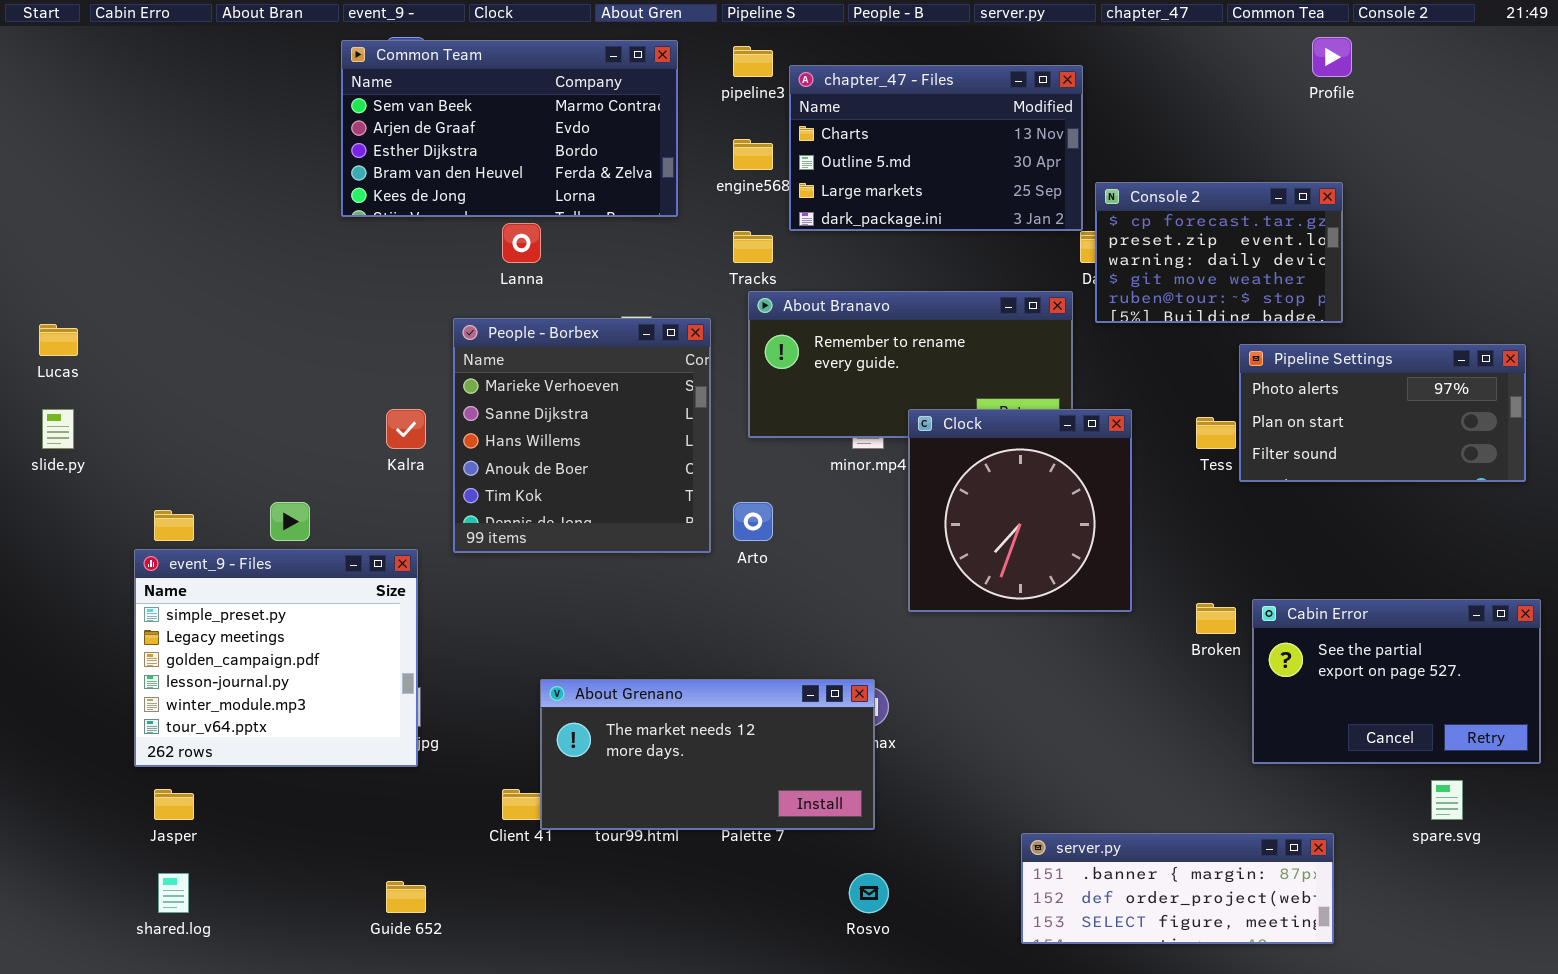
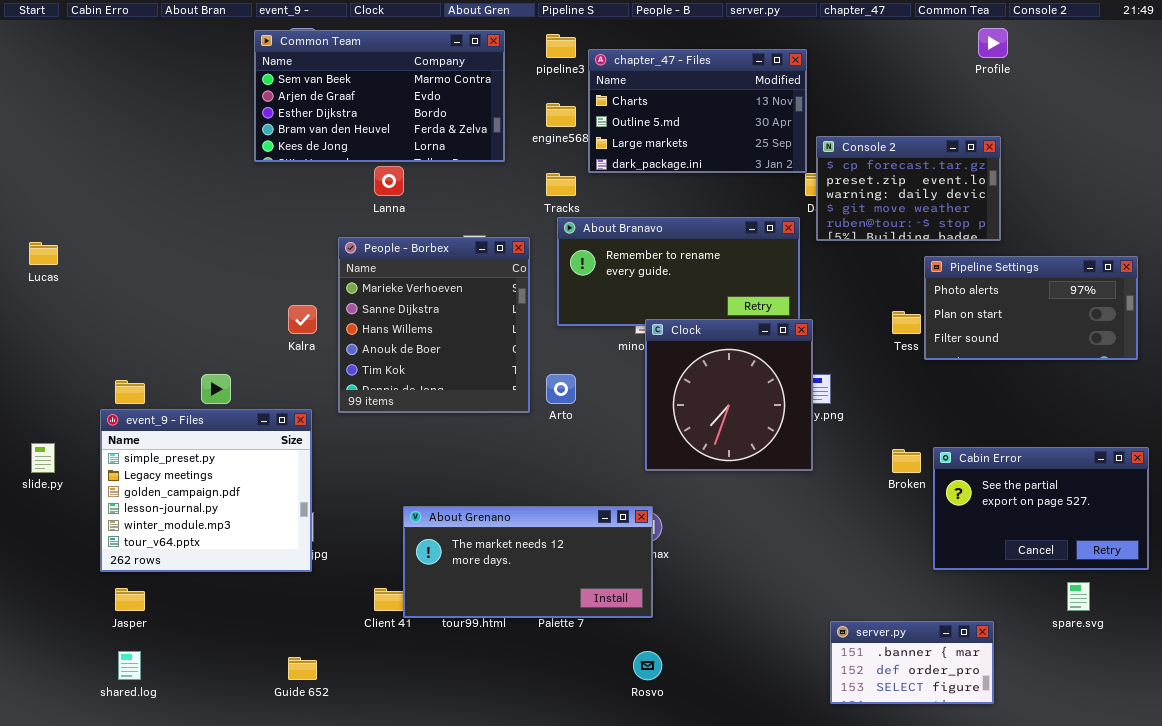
slide.py: [42,409,74,449] -> [31,443,55,473], moved
Clock: [908,409,1132,612] -> [645,319,813,471], moved
server.py: [1021,833,1334,944] -> [830,621,994,704], resized

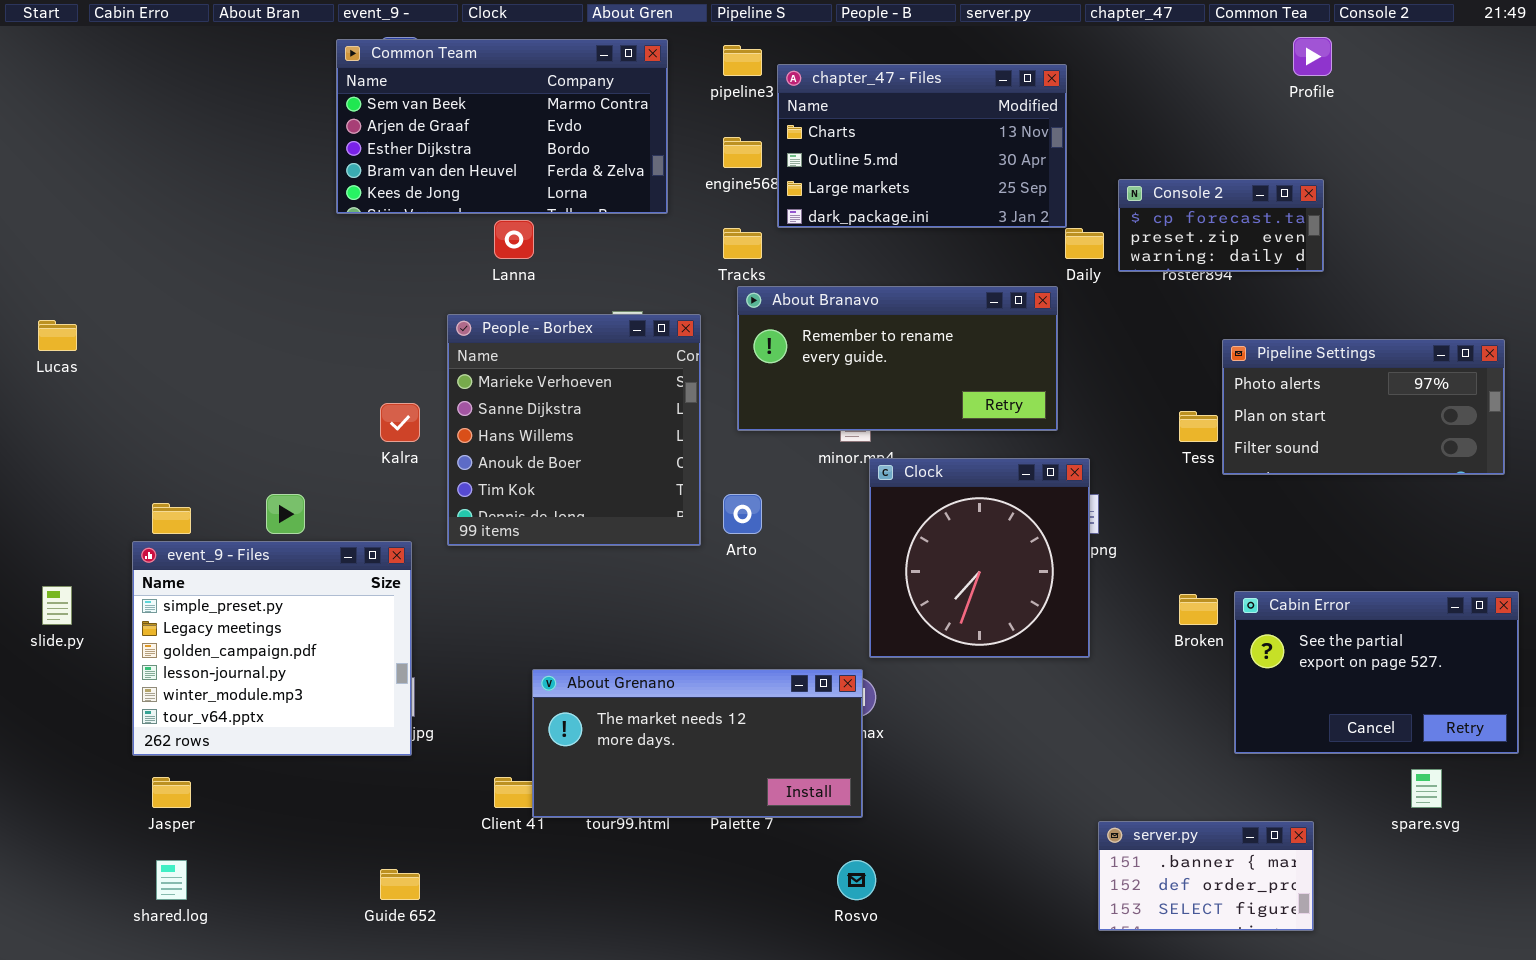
Console 2: [816,136,1001,241] -> [1118,179,1324,272], resized
Clock: [645,319,813,471] -> [869,458,1090,658], moved

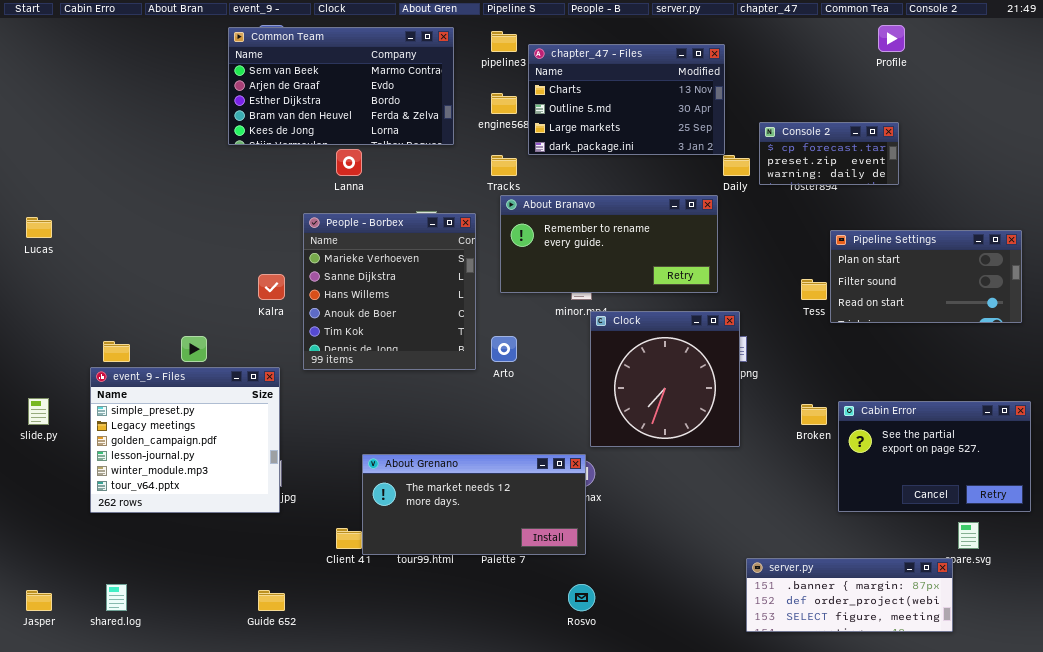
Pipeline Settings: [1222,339,1505,475] -> [830,230,1022,323], scrolled down 1 row
Jasper: [152,777,191,808] -> [26,590,52,611], moved
server.py: [1098,821,1314,931] -> [746,558,953,632], resized

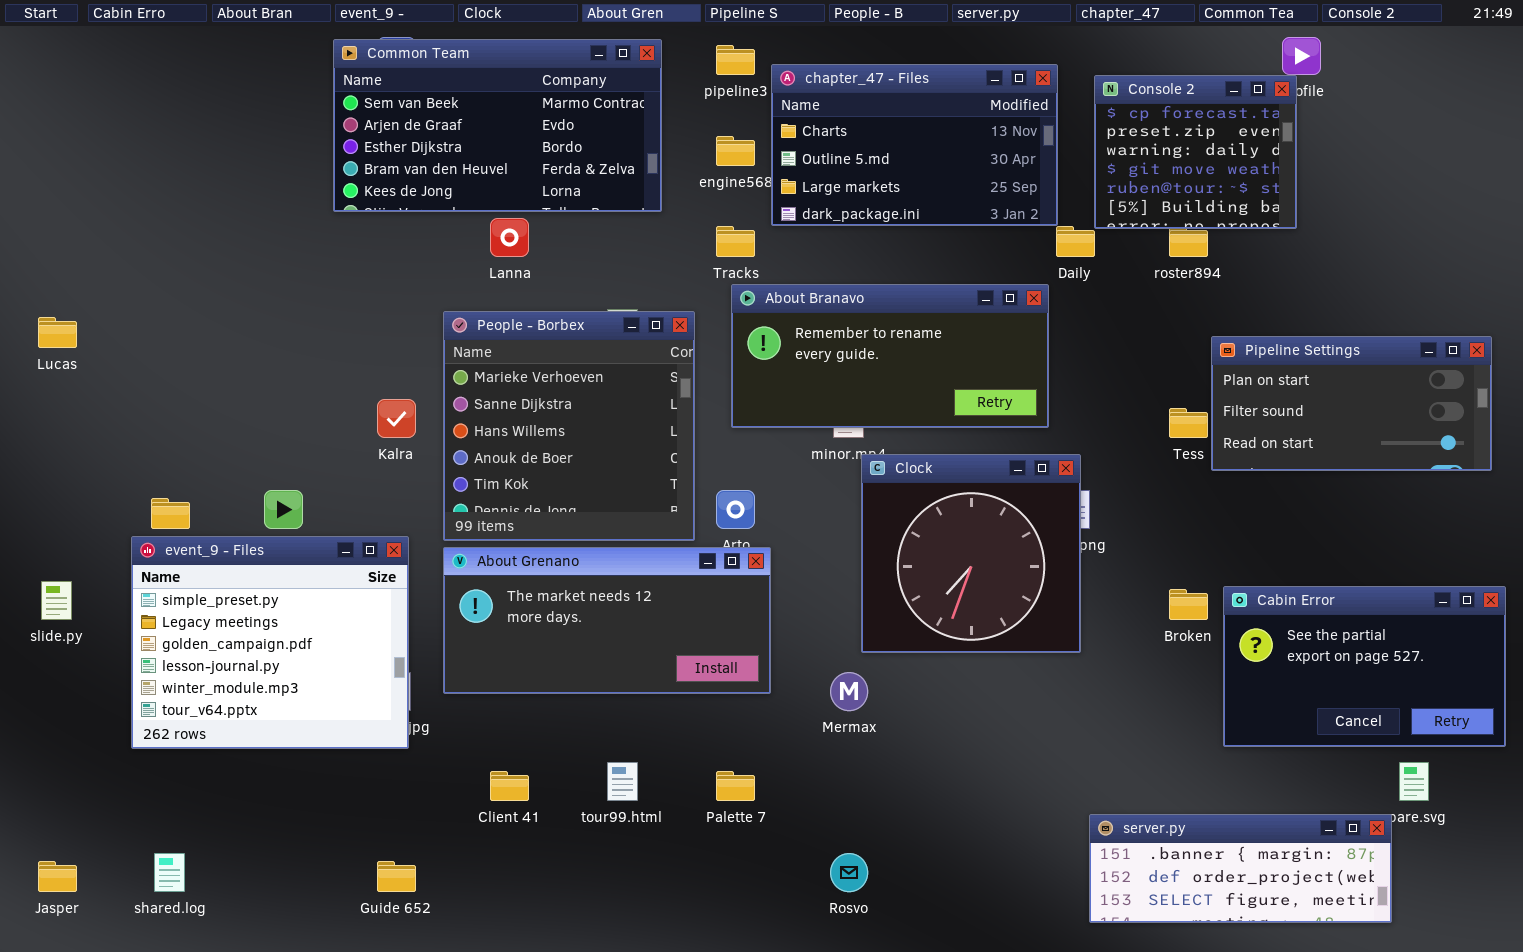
Console 2: [759,122,899,185] -> [1094,75,1297,229], moved, resized
About Grenano: [362,454,586,555] -> [443,547,771,694], moved

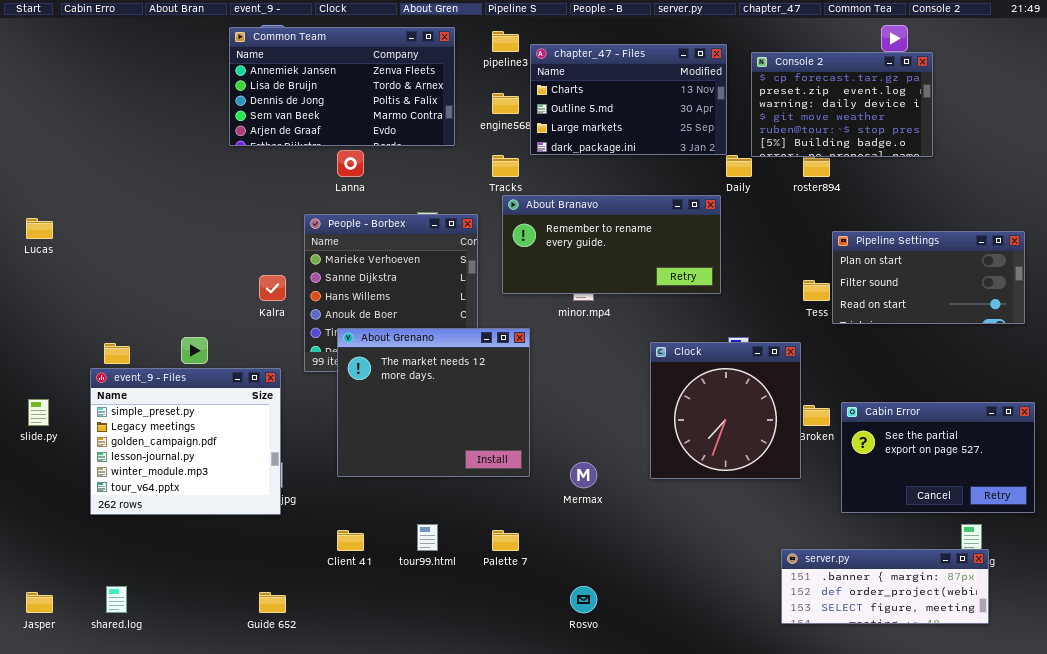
Common Team: [333,39,662,212] -> [229,27,455,146], scrolled up 3 rows
Console 2: [1094,75,1297,229] -> [751,52,933,157], resized
Clock: [861,454,1081,653] -> [650,342,801,479], moved
About Grenano: [443,547,771,694] -> [337,328,530,477], resized
server.py: [1089,814,1392,923] -> [781,549,989,624], moved

